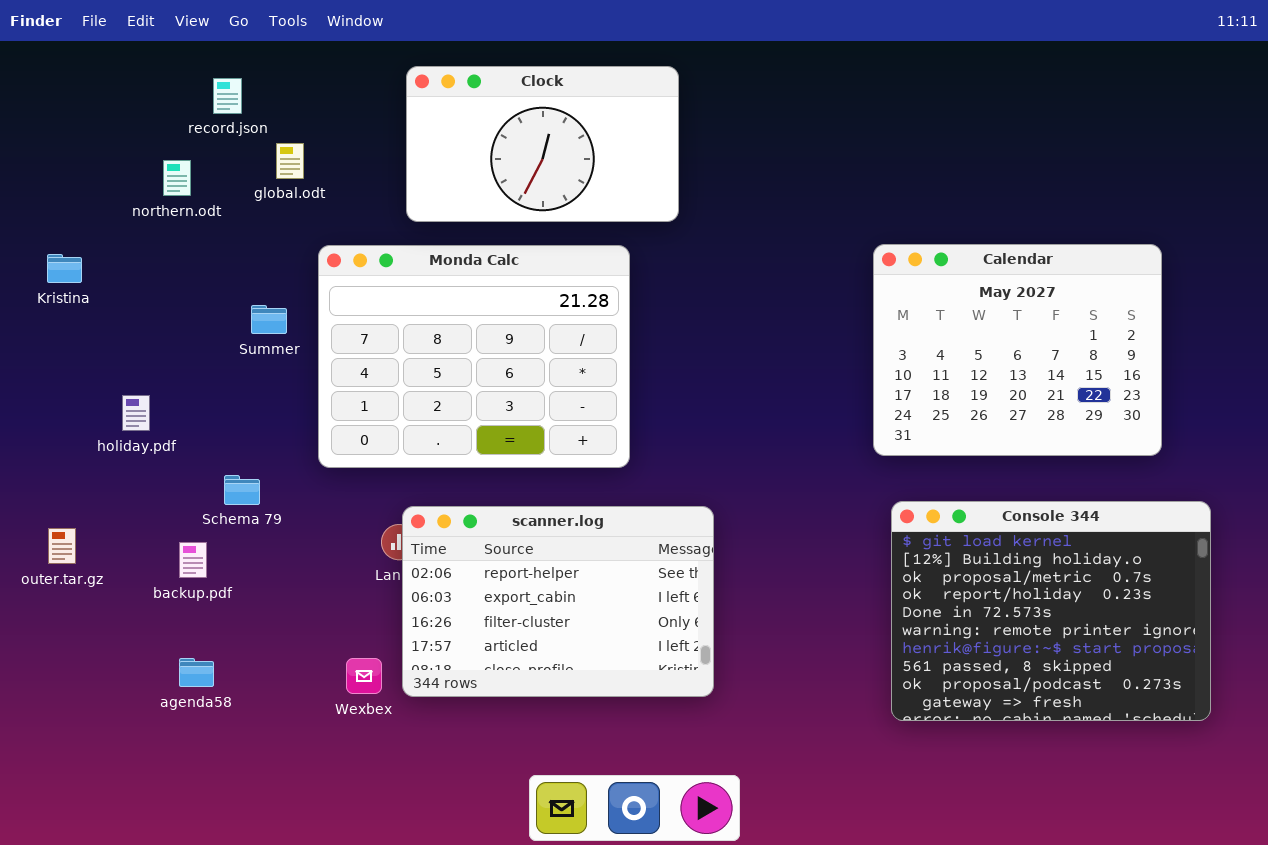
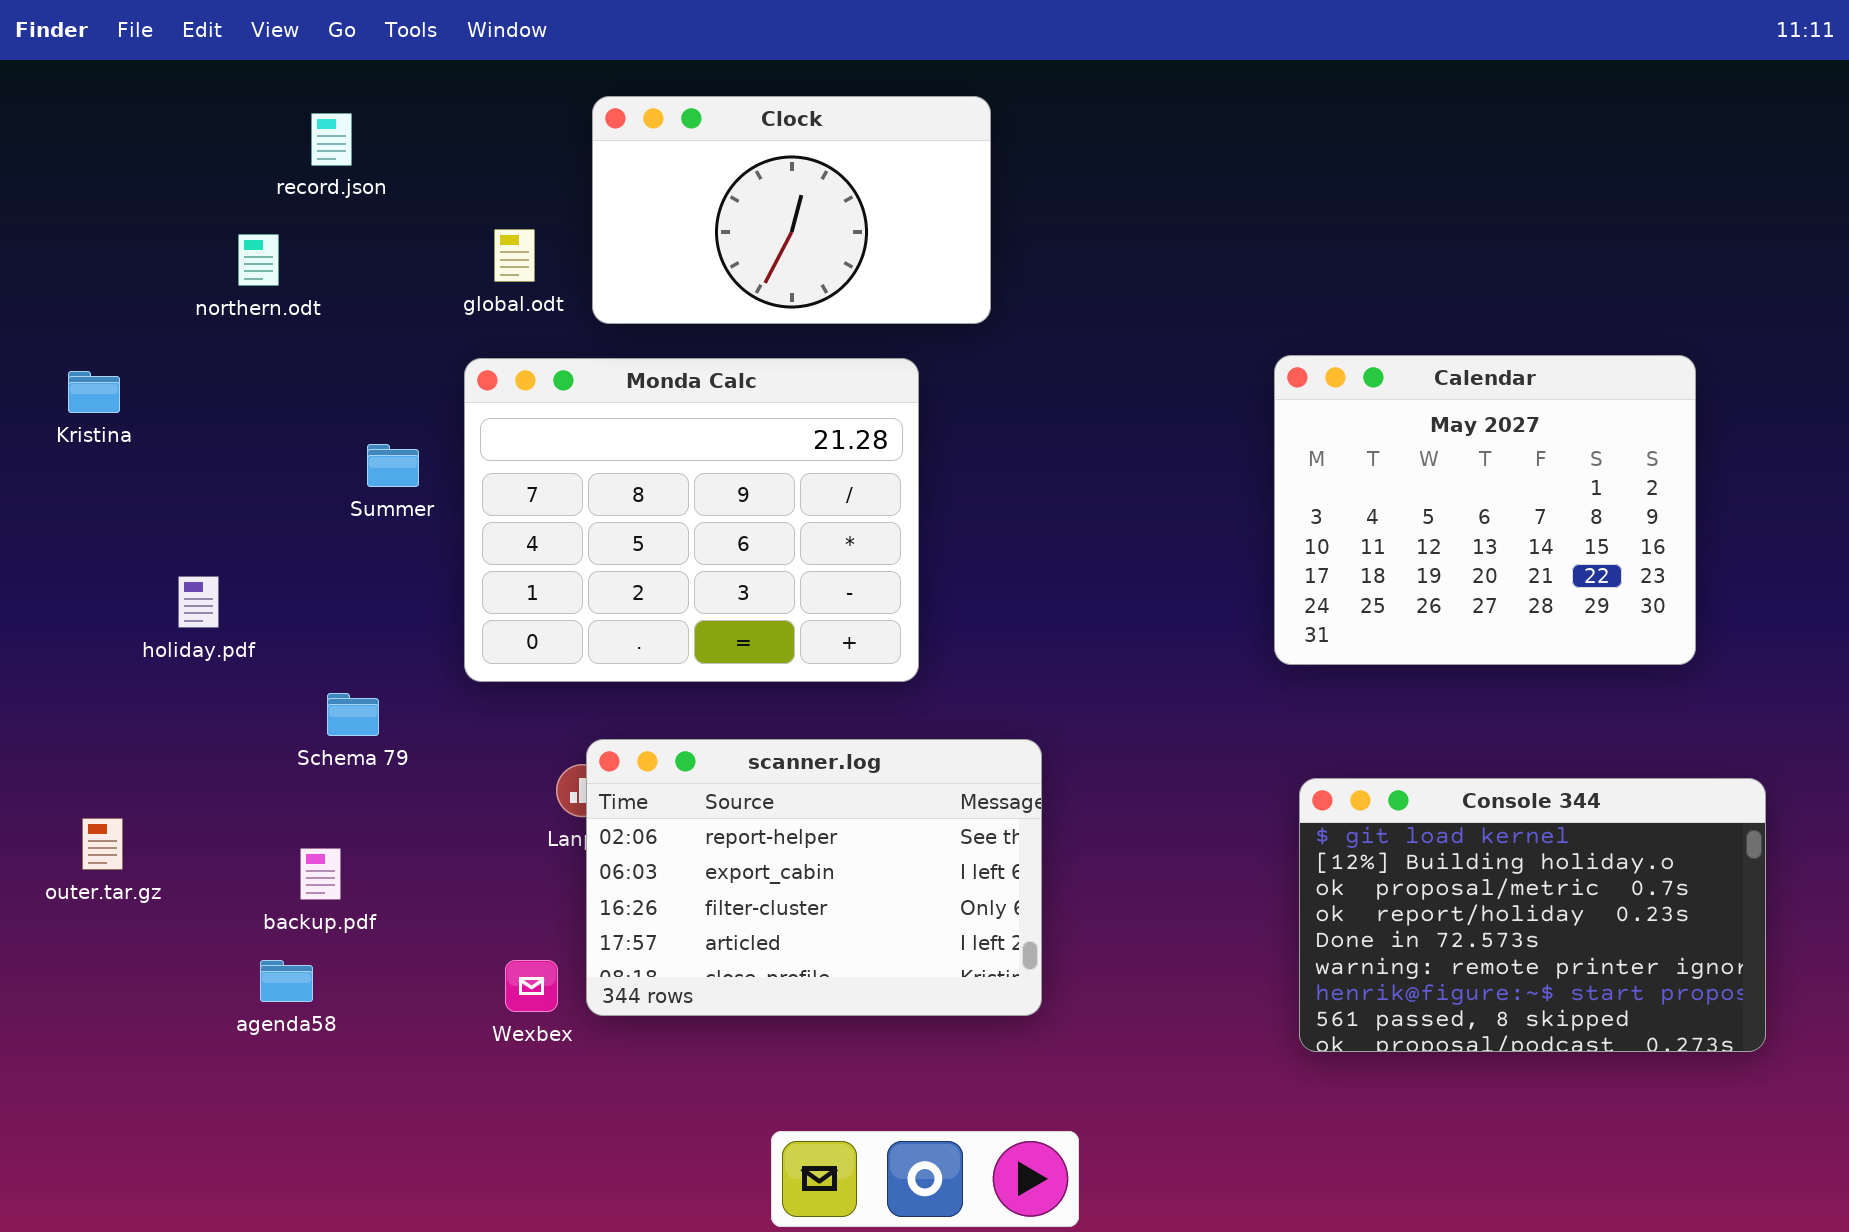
global.odt: [276,143,304,179] -> [494,229,535,282], moved
Console 344: [891,501,1211,721] -> [1299,778,1766,1052], resized
outer.tar.gz: [48,528,76,564] -> [82,818,123,870], moved
backup.pdf: [179,542,207,578] -> [300,848,341,900], moved

